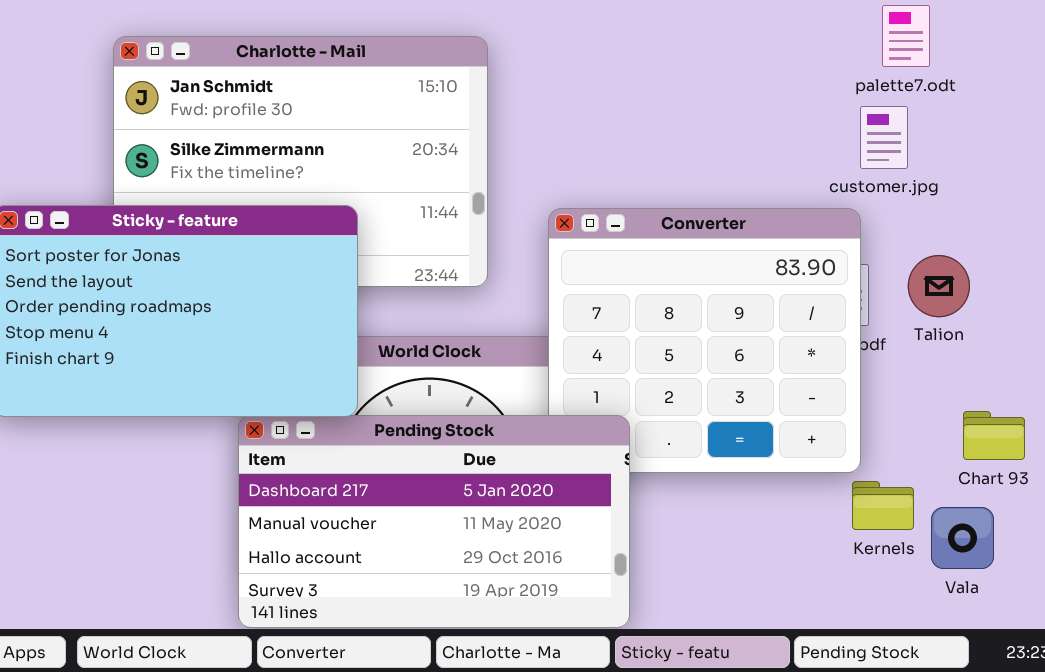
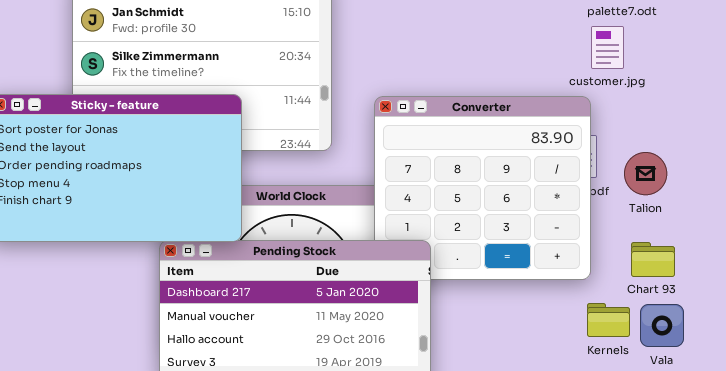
Talion: [908,255,970,317] -> [624,152,667,195], moved
Chart 93: [963,411,1025,460] -> [631,242,675,277], moved
Kernels: [852,481,914,530] -> [587,303,630,337], moved

